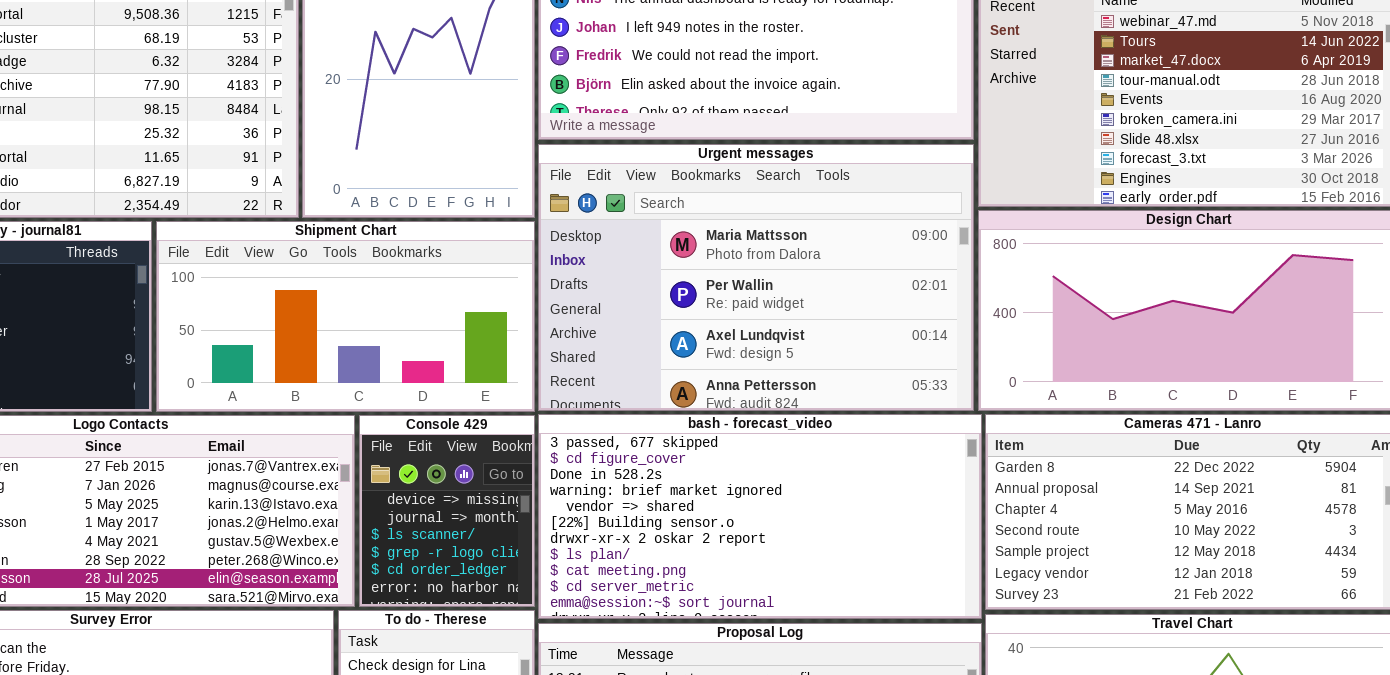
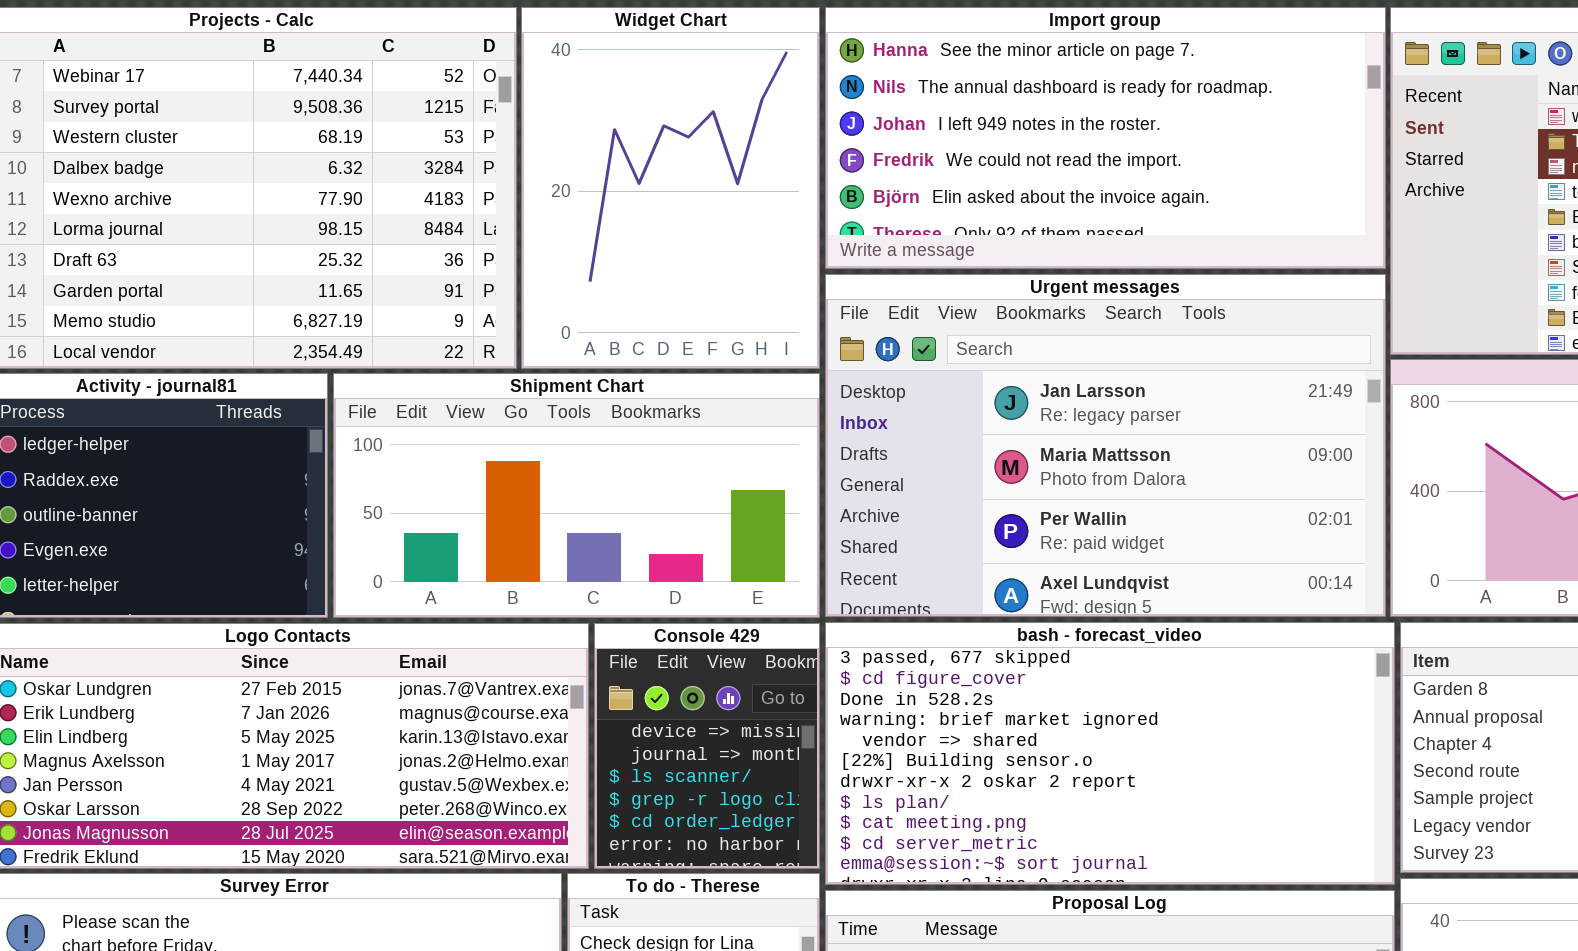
Urgent messages: [538,144,974,411] -> [825,274,1386,617], scrolled up 1 row

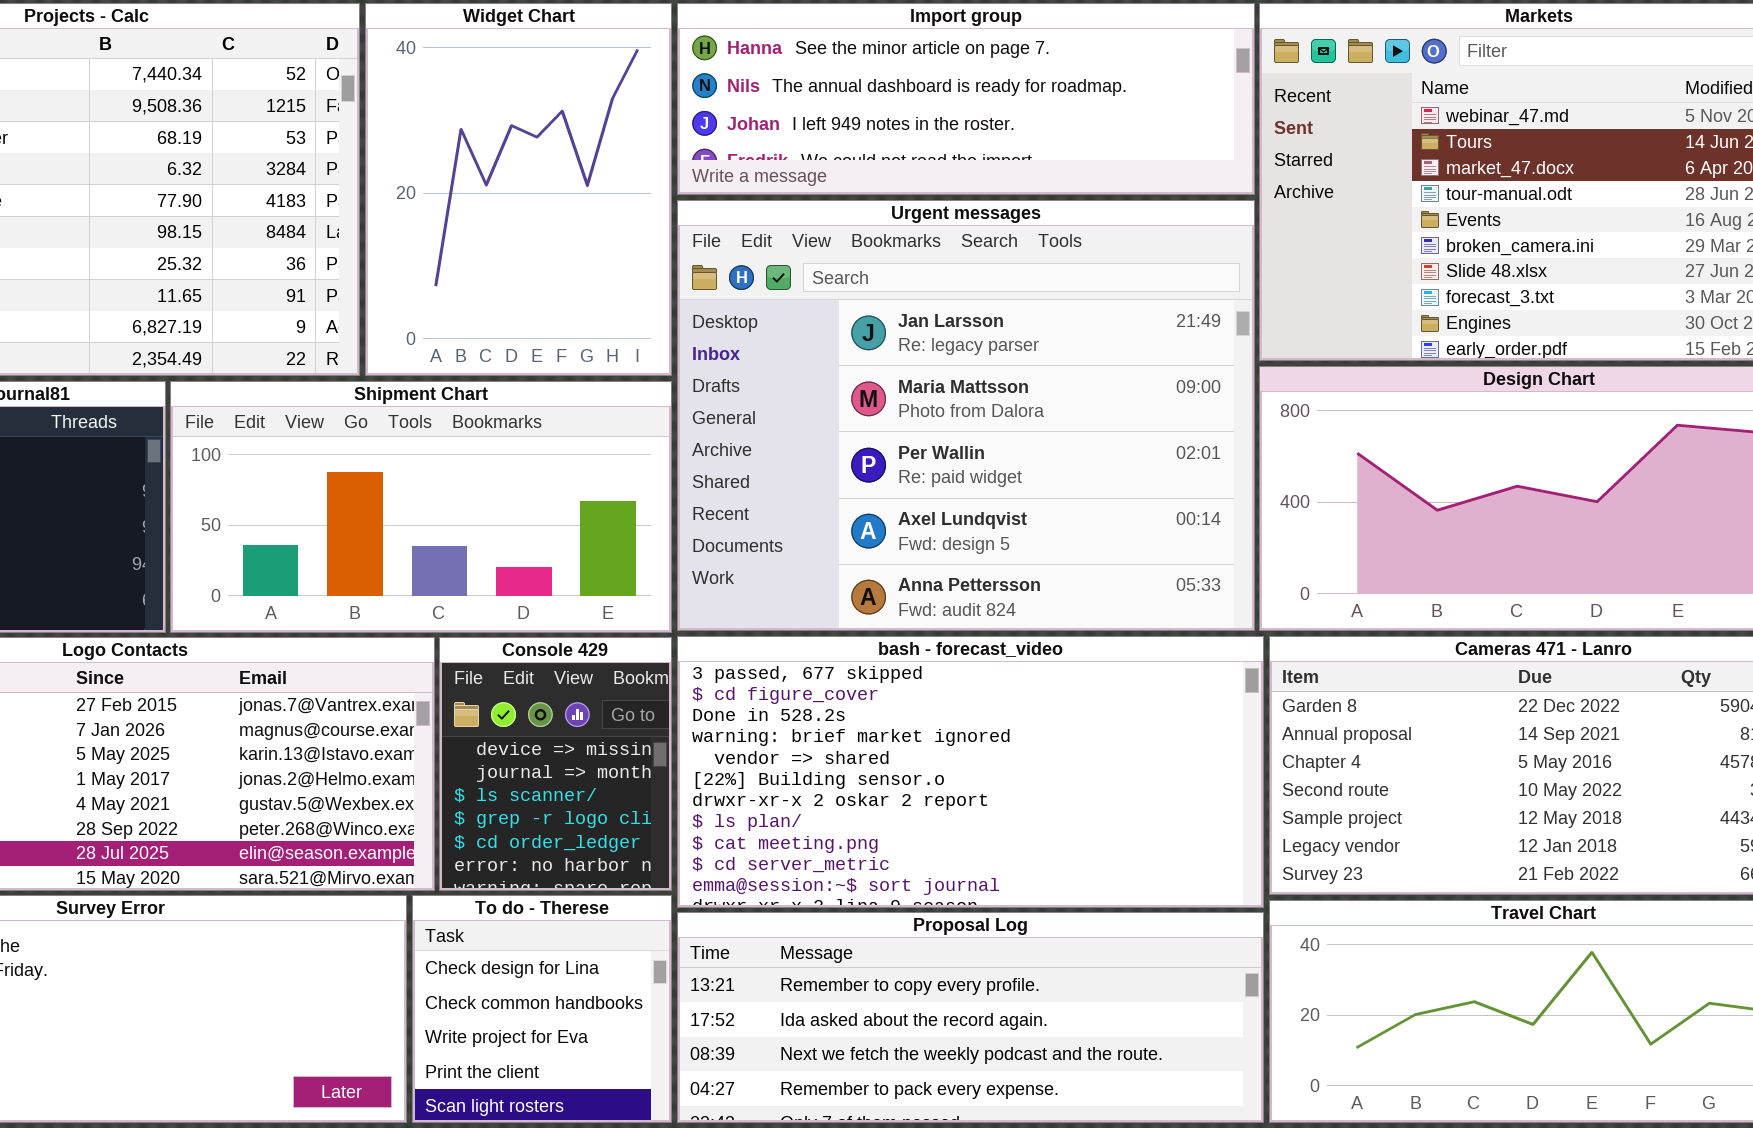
Import group: [825,7,1386,269] -> [677,3,1255,195], resized
Urgent messages: [825,274,1386,617] -> [677,200,1255,631], resized

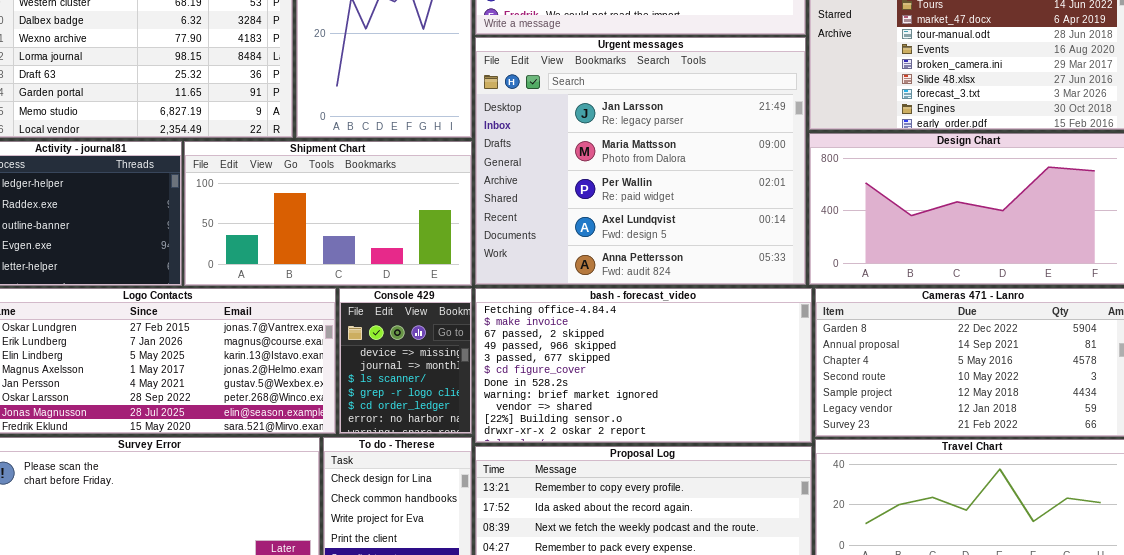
bash - forecast_video: [677,636,1264,908] -> [475,288,812,443], scrolled up 4 rows

